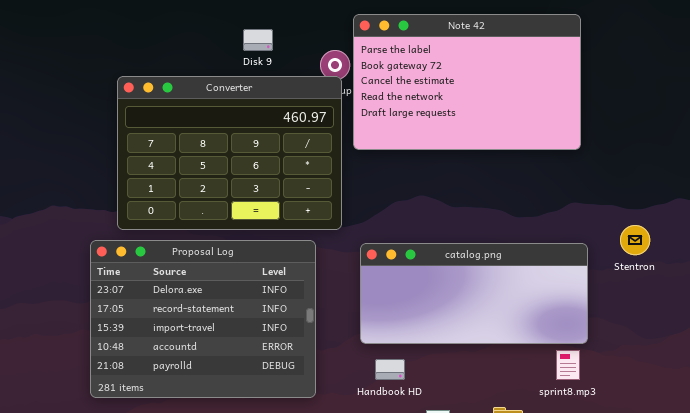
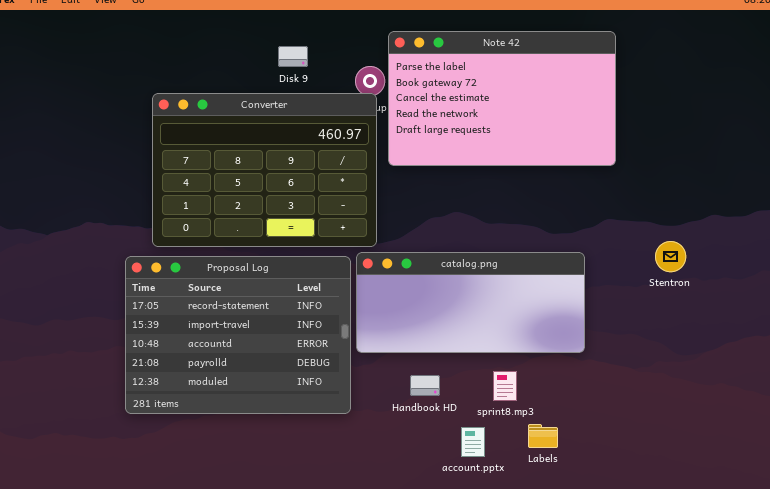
Proposal Log: [90,240,316,398] -> [125,256,351,414], scrolled down 1 row
catalog.png: [360,243,588,344] -> [356,252,585,353], moved
sprint8.mp3: [556,350,580,380] -> [493,371,517,401], moved

